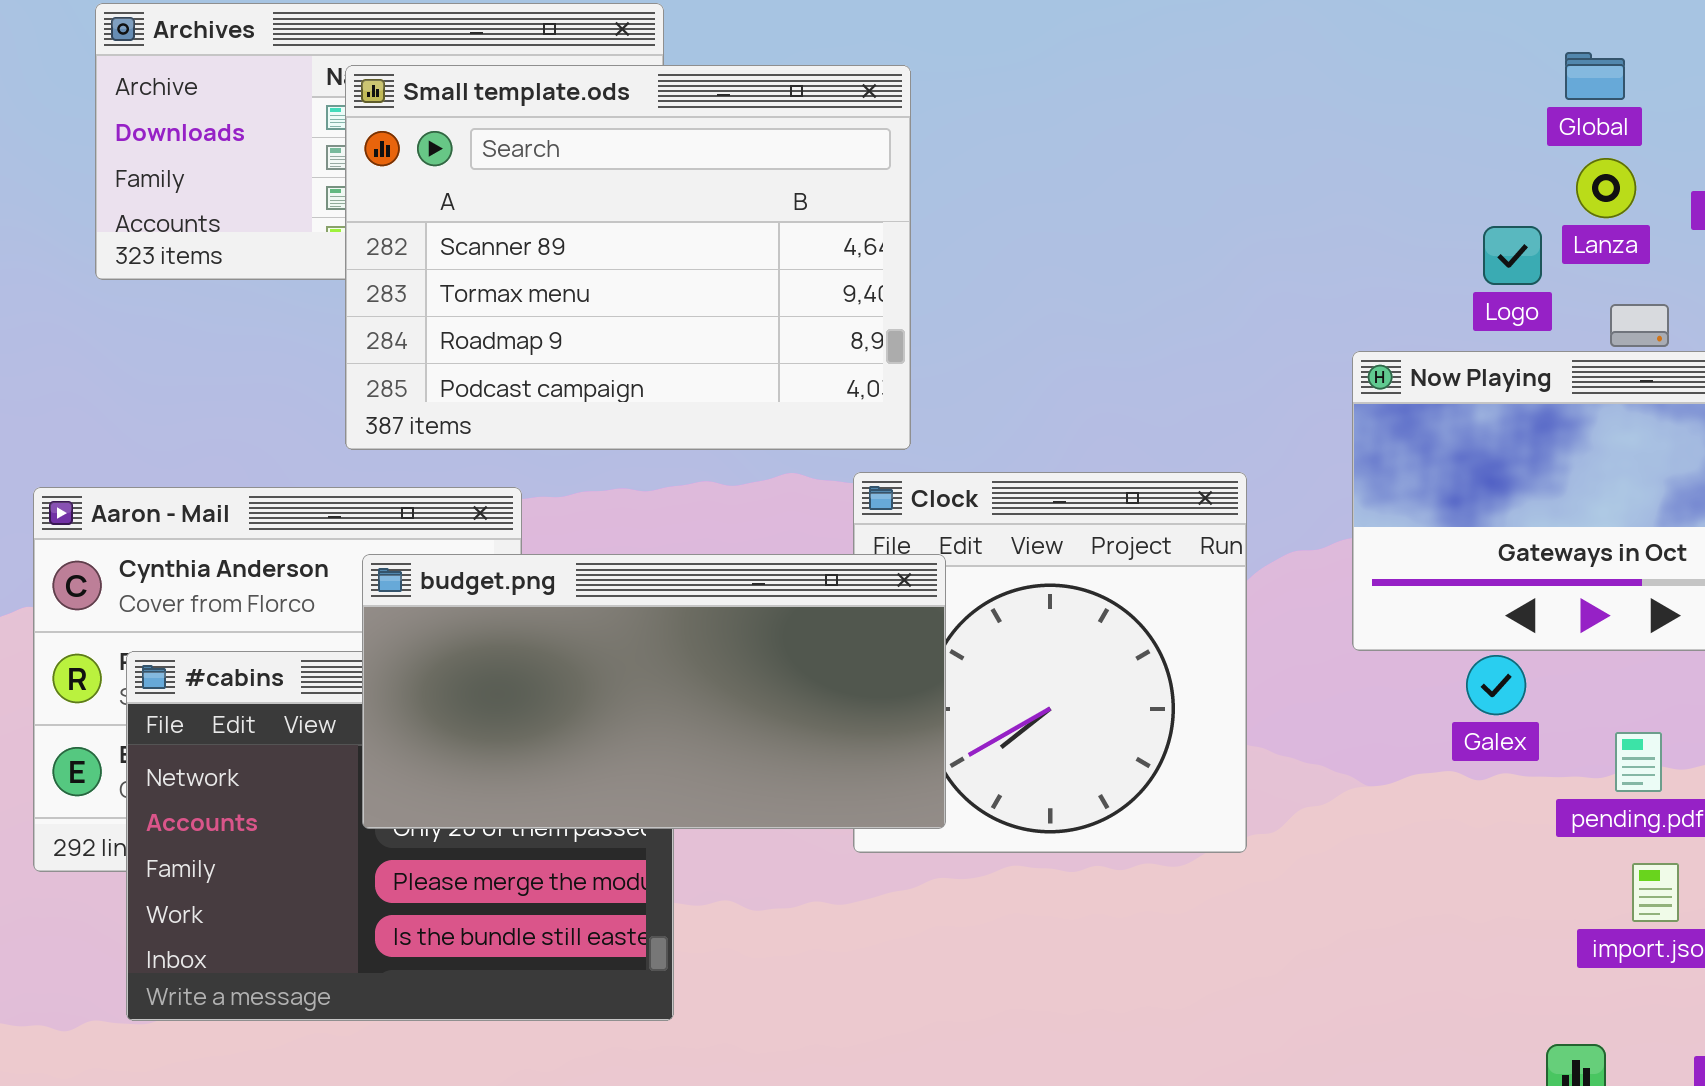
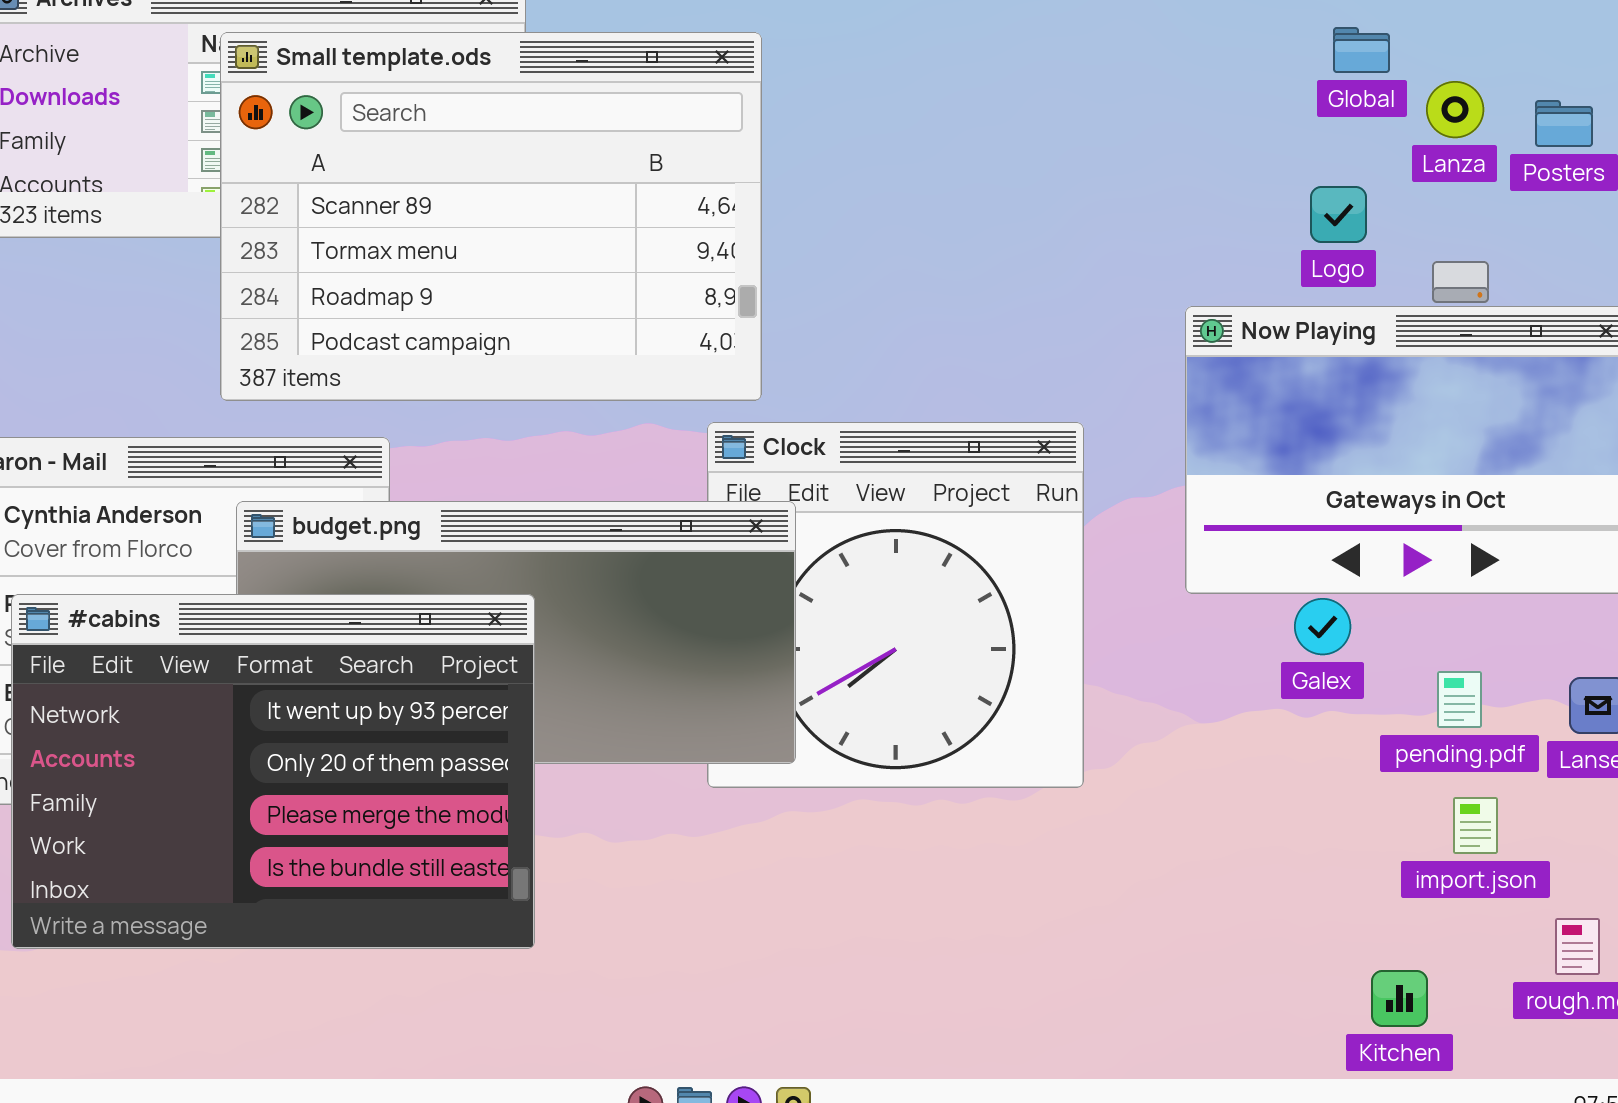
Global: [1565,52,1625,100] -> [1333,27,1390,73], moved
Lanza: [1576,158,1636,218] -> [1426,81,1484,138], moved
#cabins: [126,651,674,1021] -> [11,594,535,949], raised

